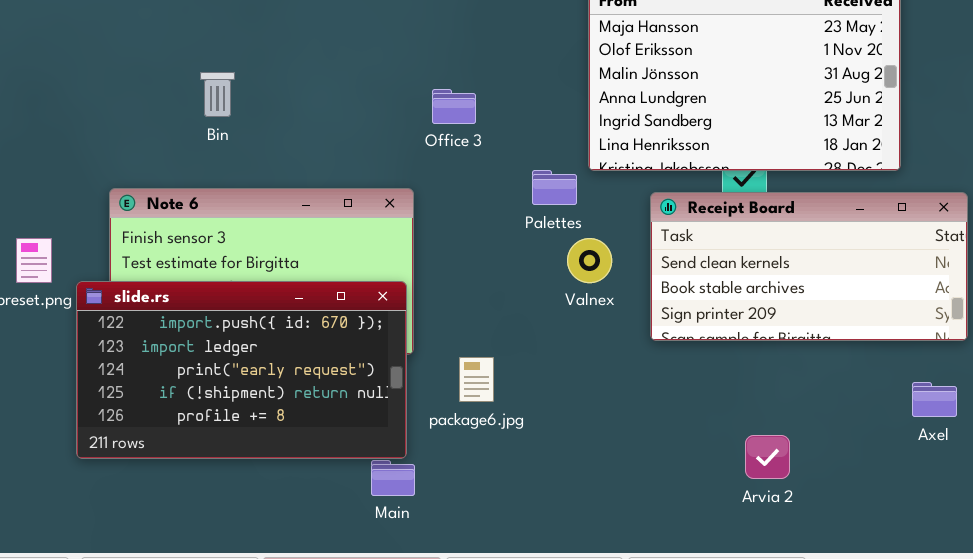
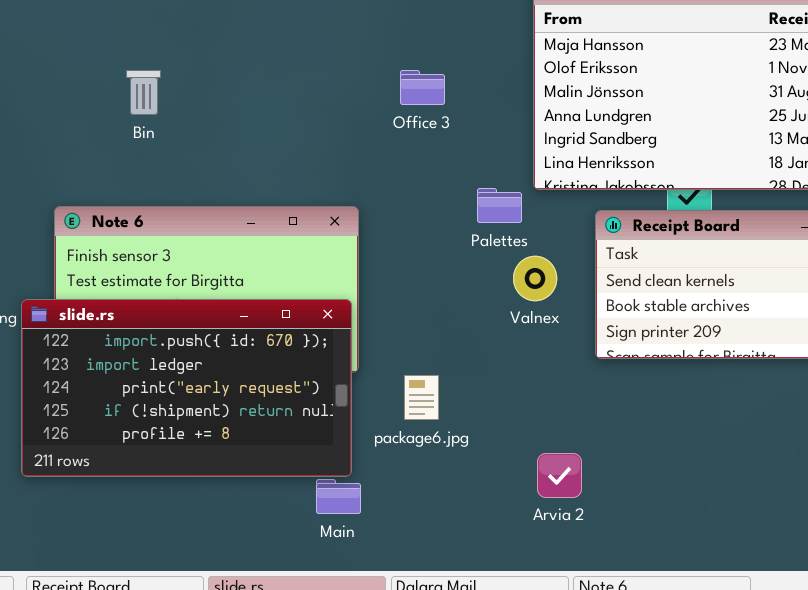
Bin: [200,72,235,117] -> [126,70,161,115], moved
Office 3: [432,89,476,124] -> [400,70,445,105], moved
Arvia 2: [745,435,790,479] -> [537,453,582,498], moved

